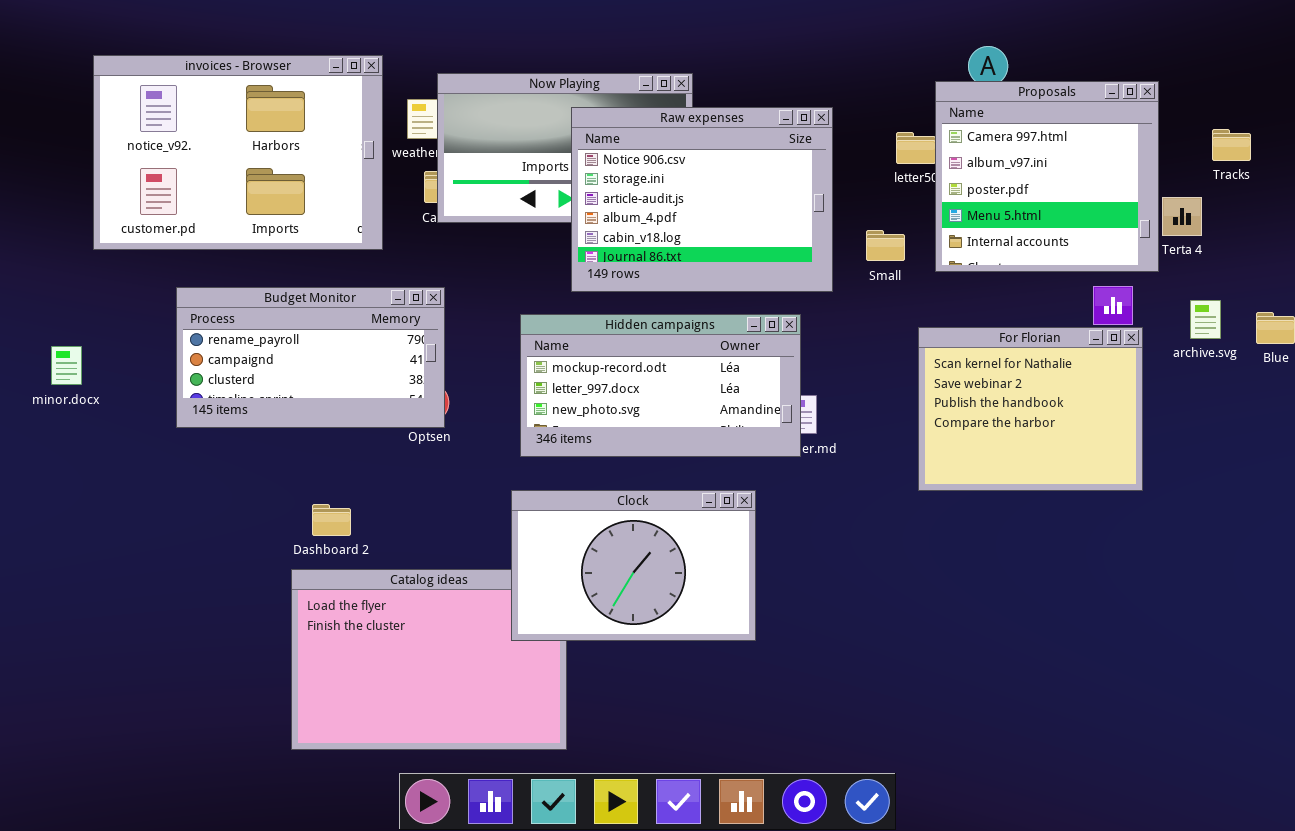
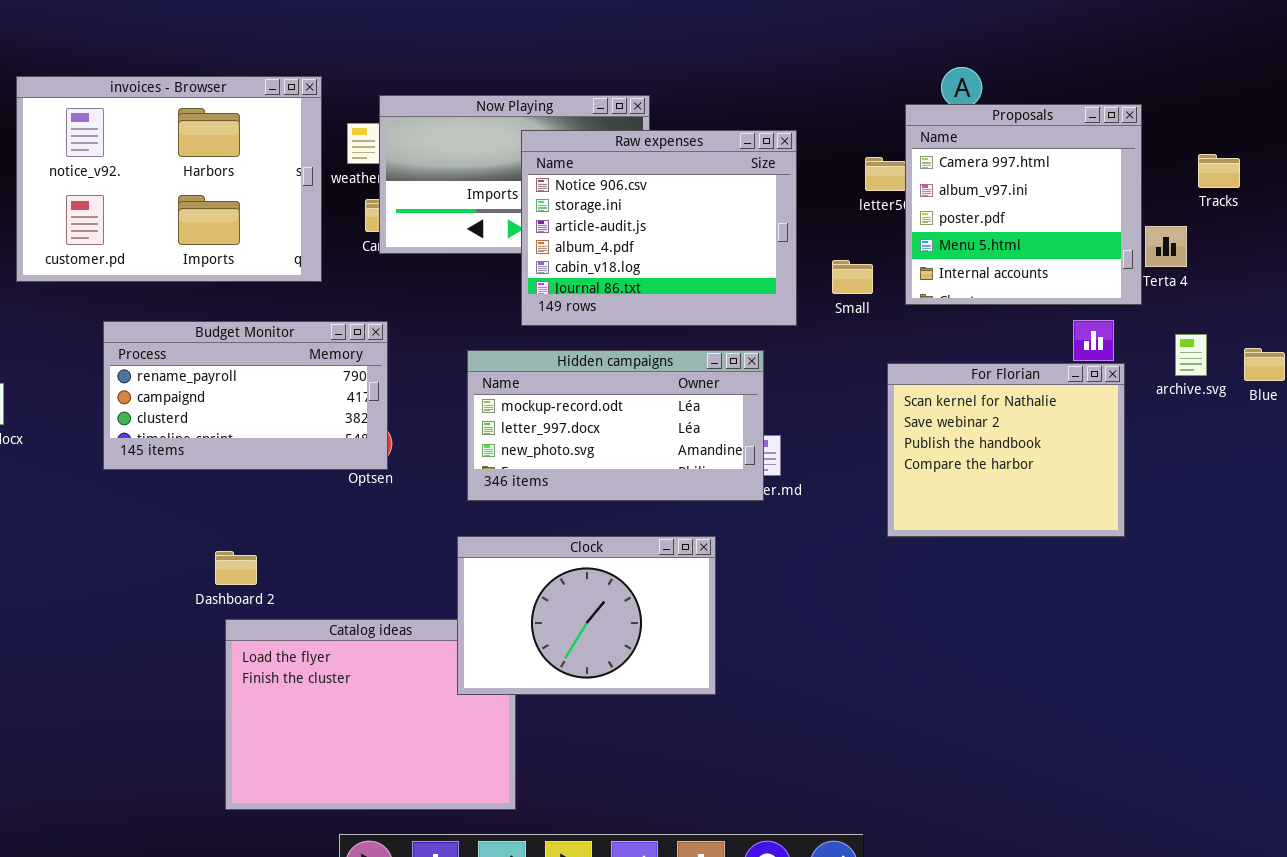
Dashboard 2: [312,504,351,536] -> [215,551,257,585], moved

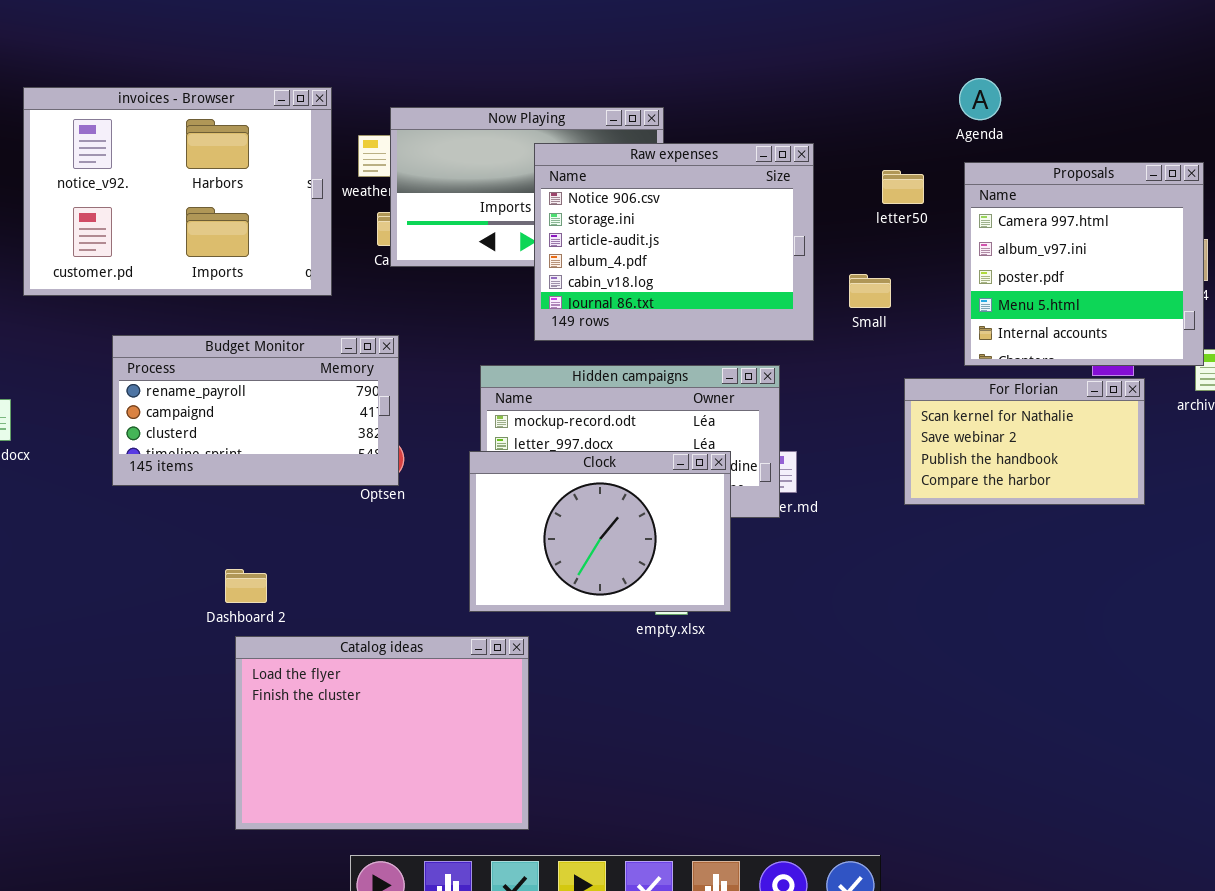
Proposals: [905,104,1142,305] -> [964,162,1204,366], moved
For Florian: [887,363,1125,537] -> [904,378,1145,505], resized
Clock: [457,536,716,695] -> [469,451,731,612], moved

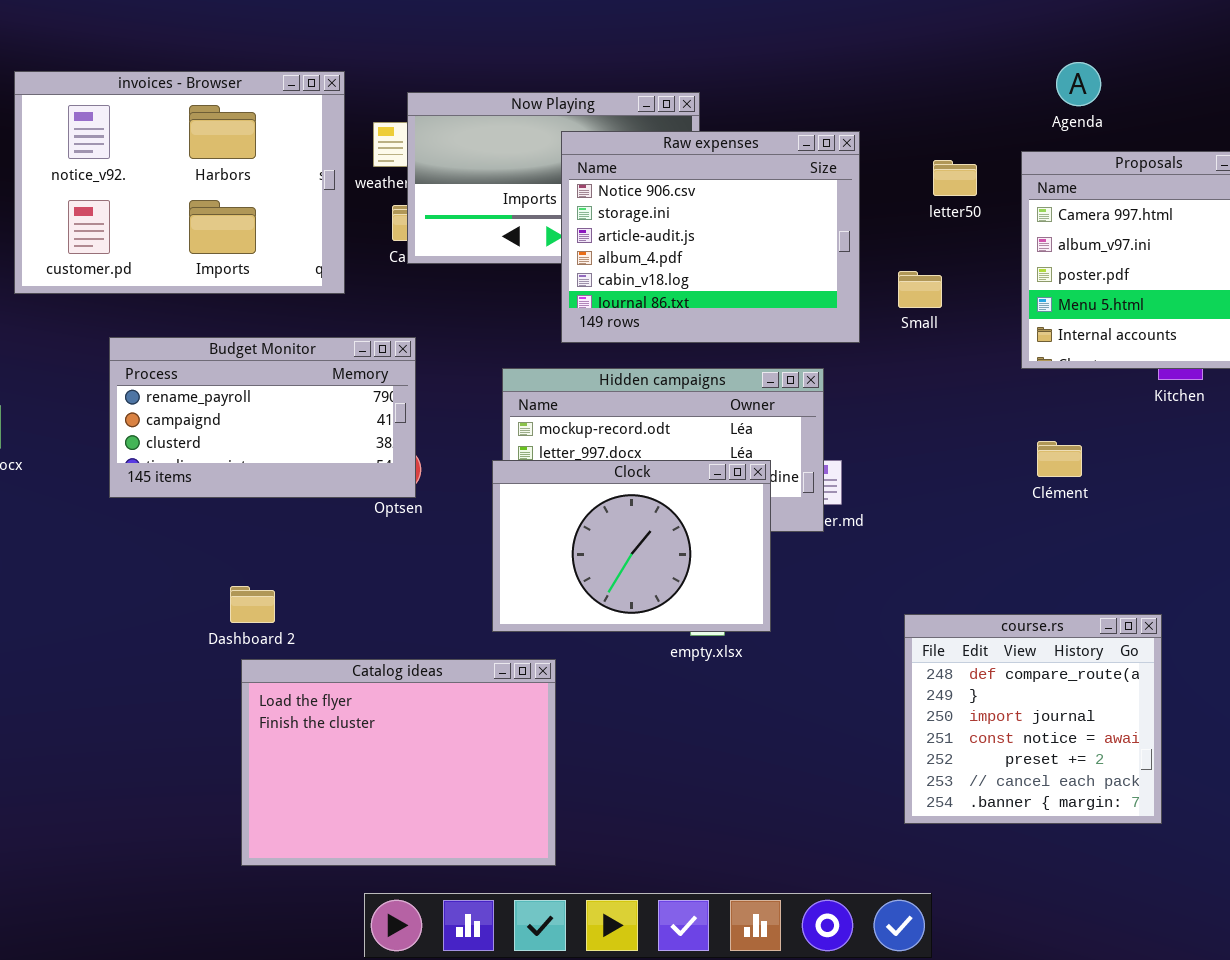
Agenda: [959,78,1001,120] -> [1056,62,1101,106], moved
For Florian: [904,378,1145,505] -> none, closed
course.rs: none -> [904,614,1162,824], opened

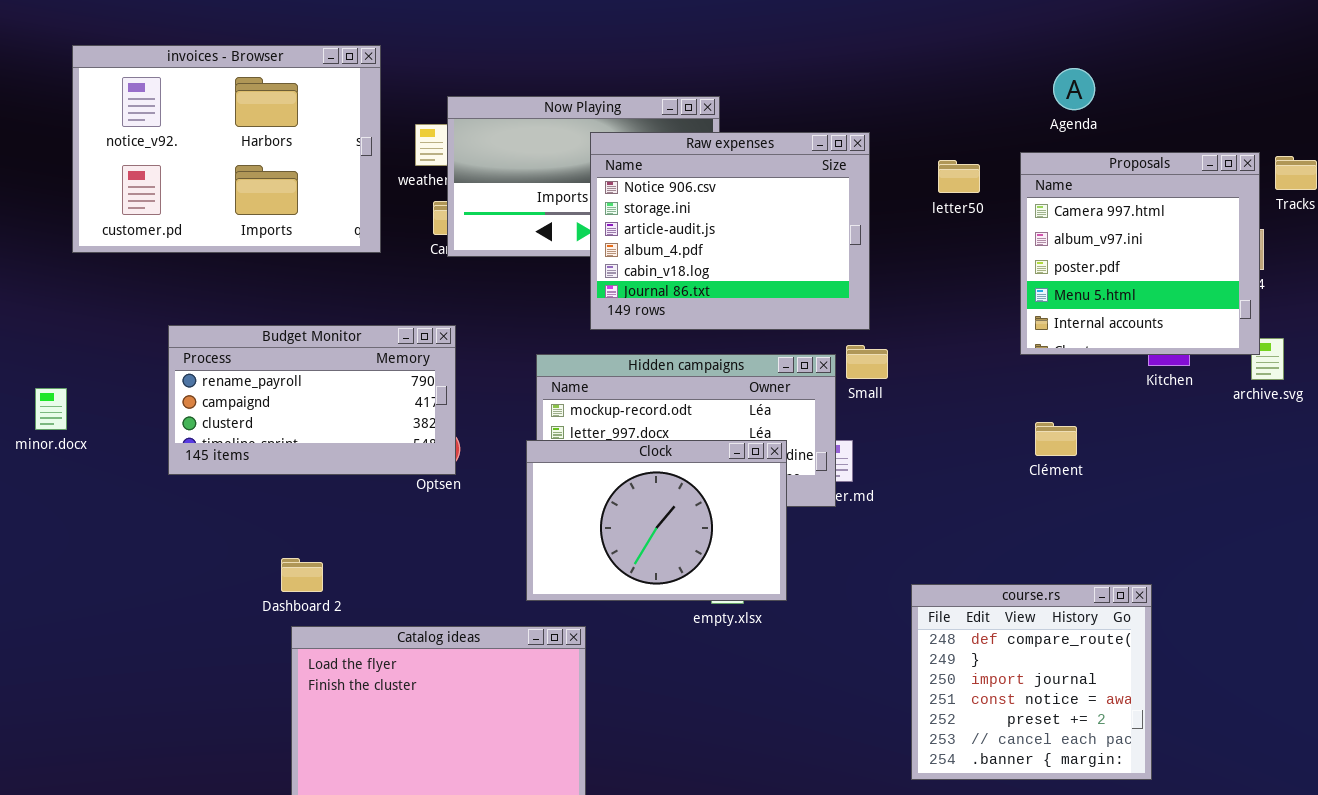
invoices - Browser: [14,71,345,294] -> [72,45,381,253], moved
Small: [898,271,942,308] -> [846,345,888,379], moved

